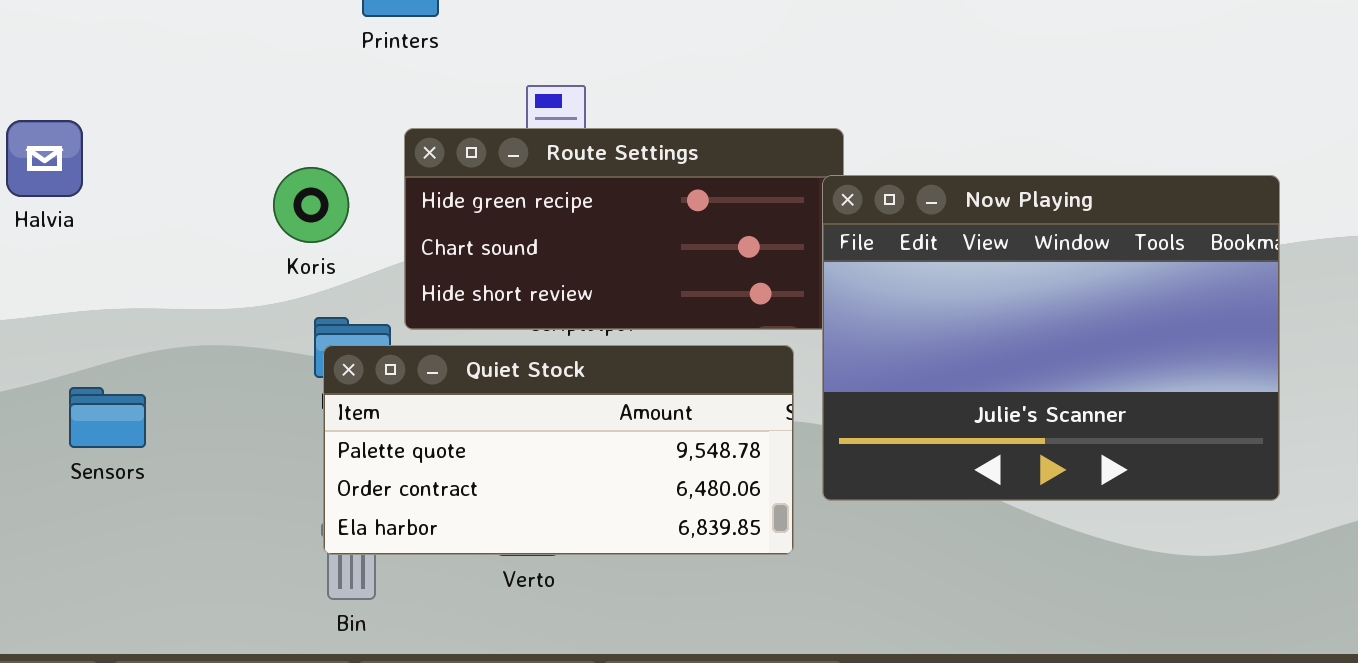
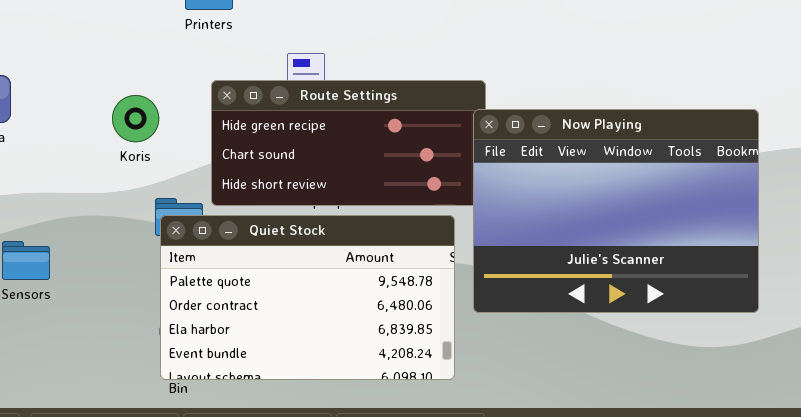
Koris: [273,167,349,243] -> [112,95,159,142], moved
Quiet Stock: [323,345,794,555] -> [160,215,455,380], resized

